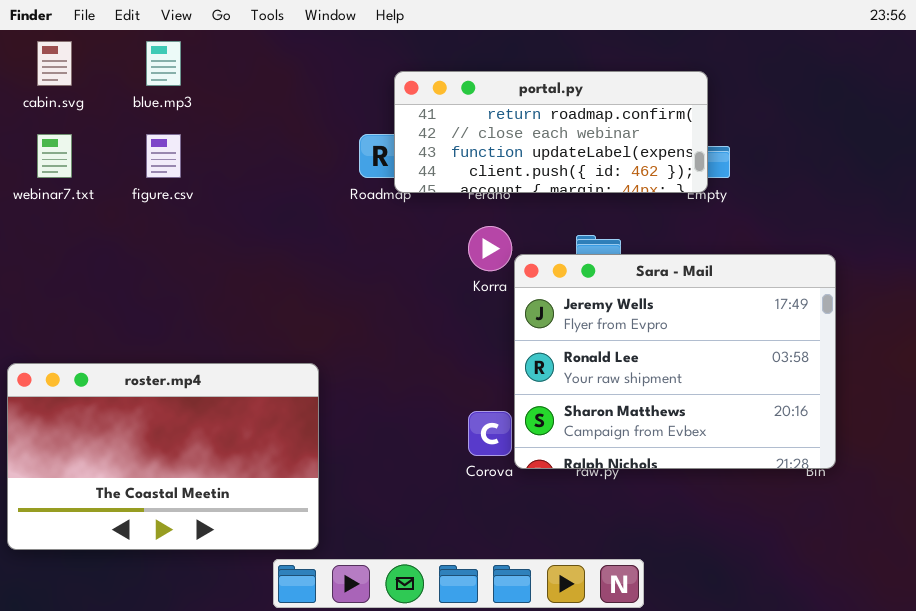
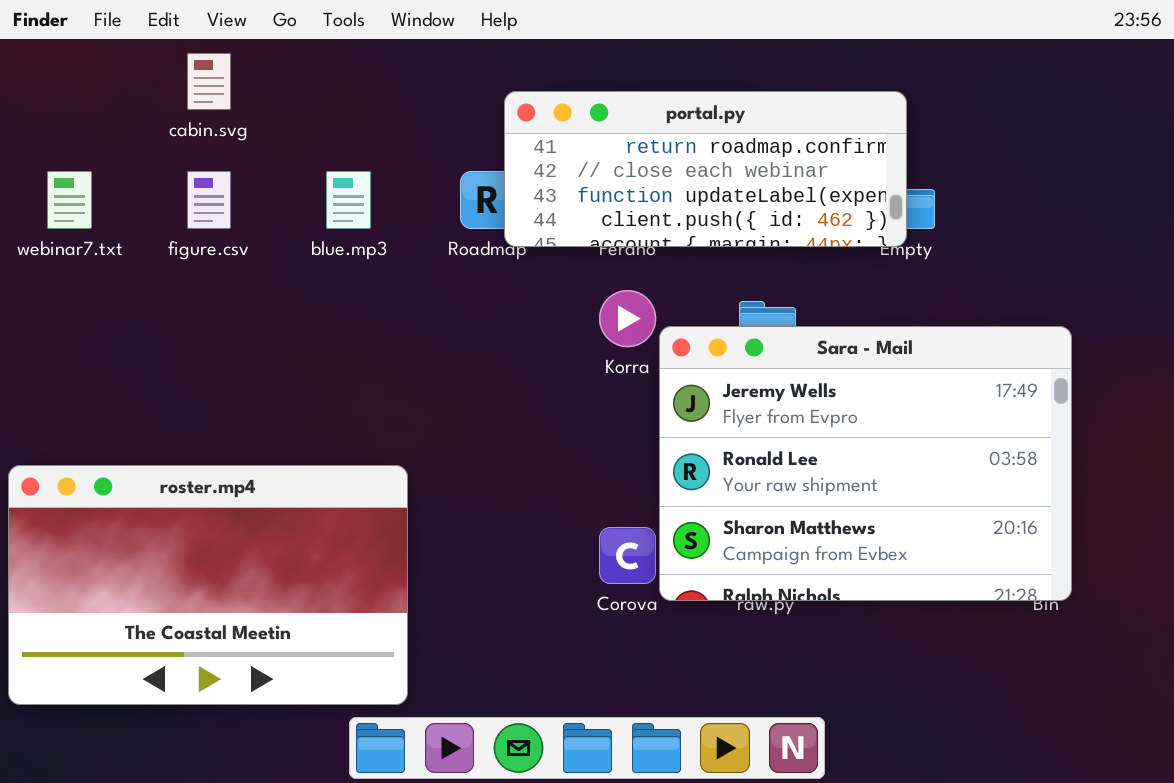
cabin.svg: [37,41,72,86] -> [187,53,231,110], moved
blue.mp3: [146,41,181,86] -> [326,171,371,229], moved

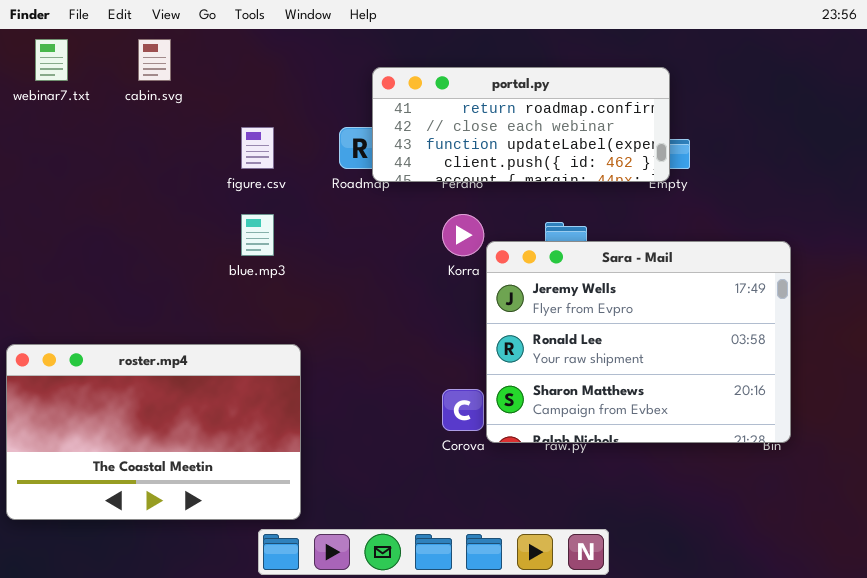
webinar7.txt: [47,171,92,229] -> [35,39,68,81], moved
figure.csv: [187,171,231,229] -> [241,127,274,169], moved
blue.mp3: [326,171,371,229] -> [241,214,274,256], moved

